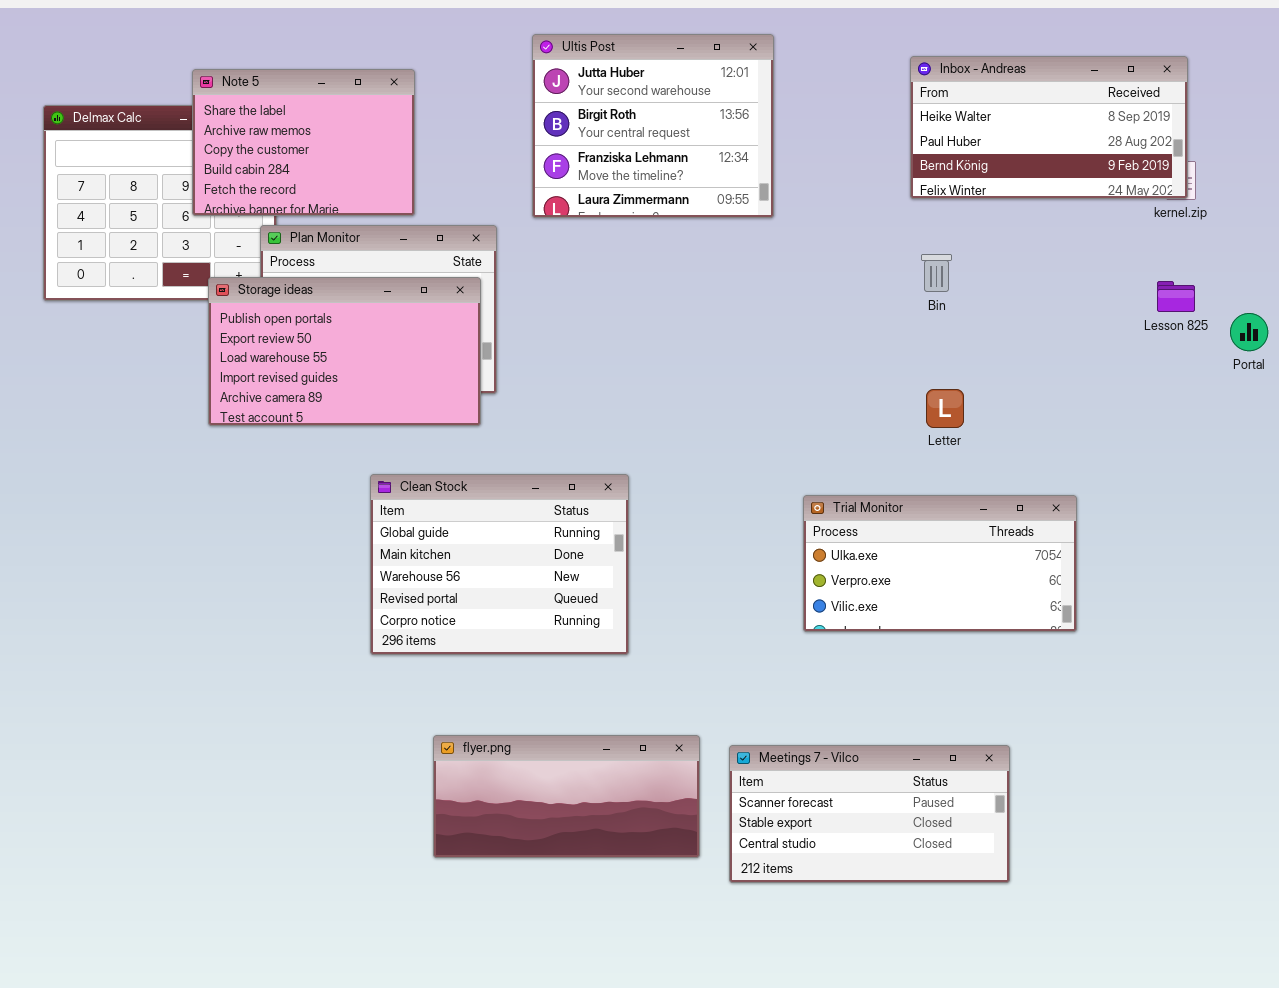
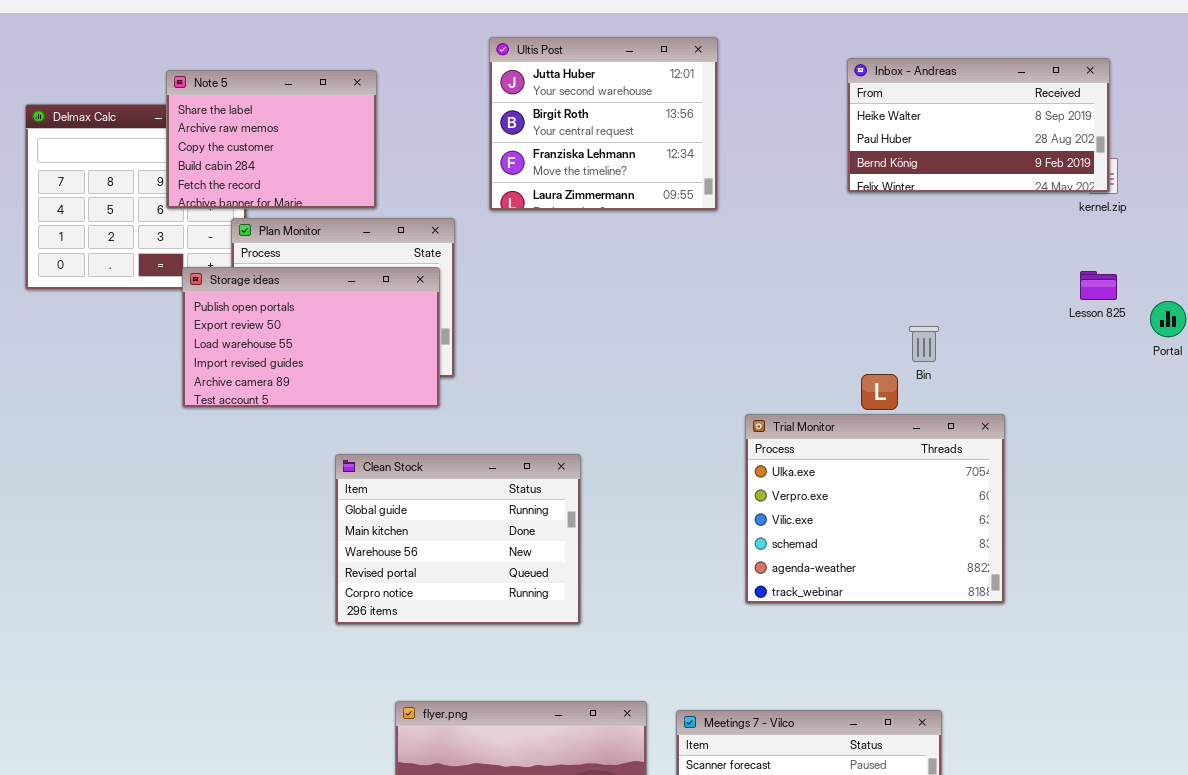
Bin: [921,254,952,292] -> [909,326,939,362], moved
Trial Monitor: [803,495,1077,632] -> [745,414,1005,604], resized

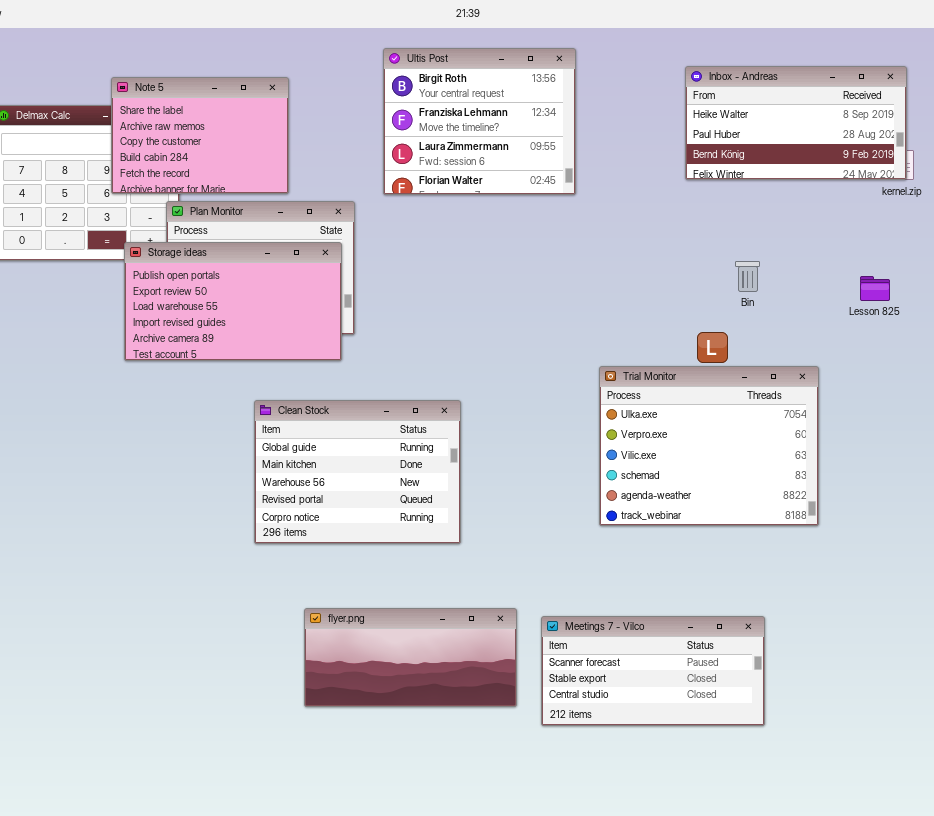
Ultis Post: [489,37,718,211] -> [383,48,576,195], scrolled down 1 row
Lesson 825: [1080,271,1117,300] -> [860,276,890,301], moved
Bin: [909,326,939,362] -> [735,261,760,292], moved

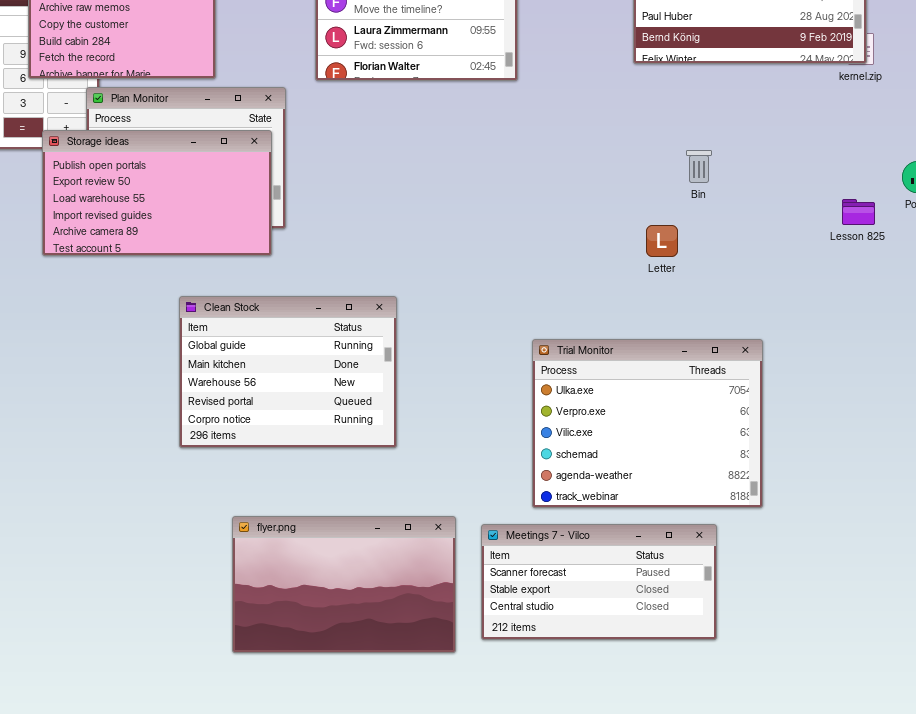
Lesson 825: [860,276,890,301] -> [842,199,875,225], moved
Trial Monitor: [599,366,819,526] -> [532,339,763,508], moved
flyer.png: [304,608,517,707] -> [232,516,456,653], resized

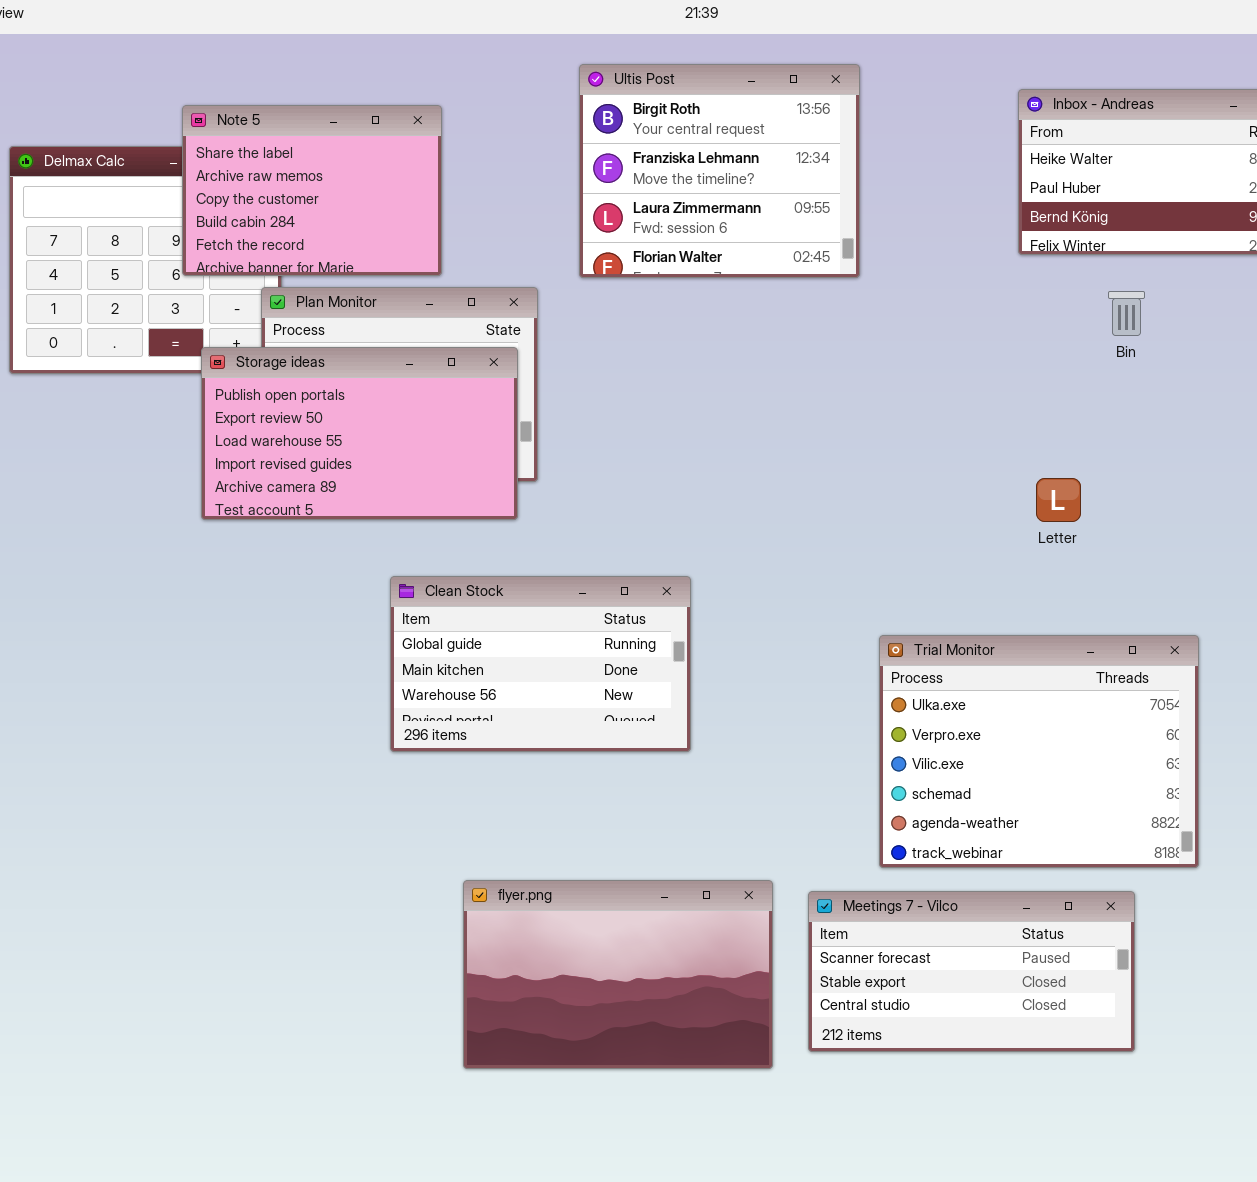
Bin: [686,150,712,183] -> [1108,291,1145,336], moved
Clean Stock: [179,296,397,448] -> [390,576,691,752], resized

